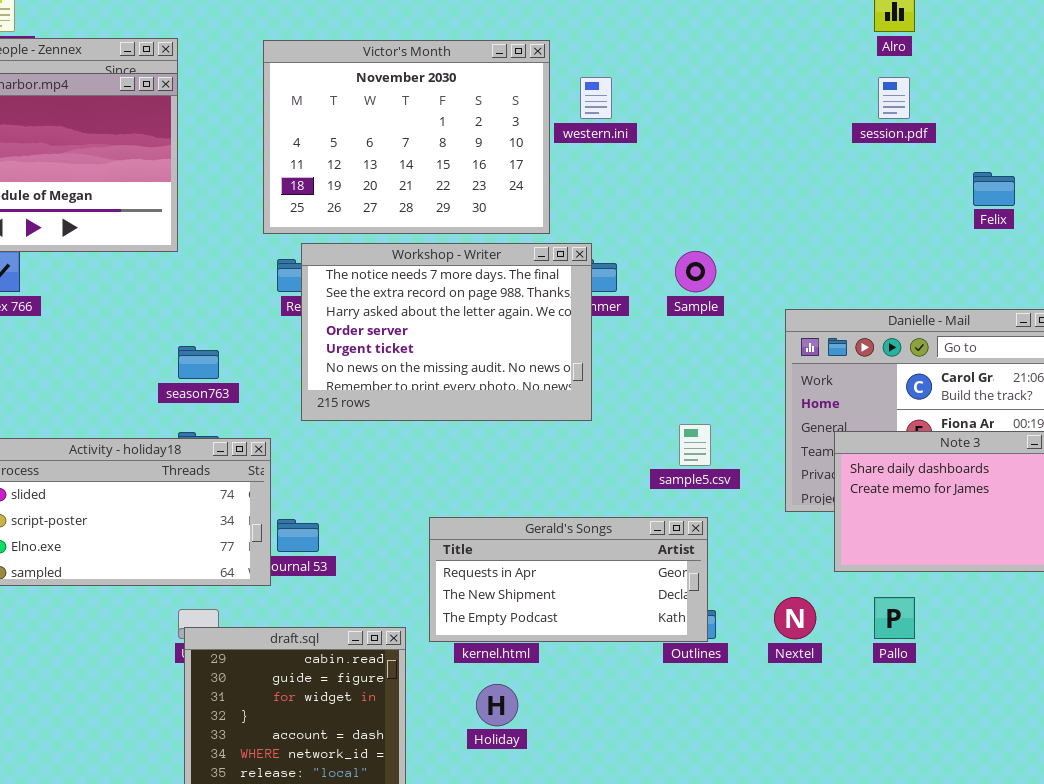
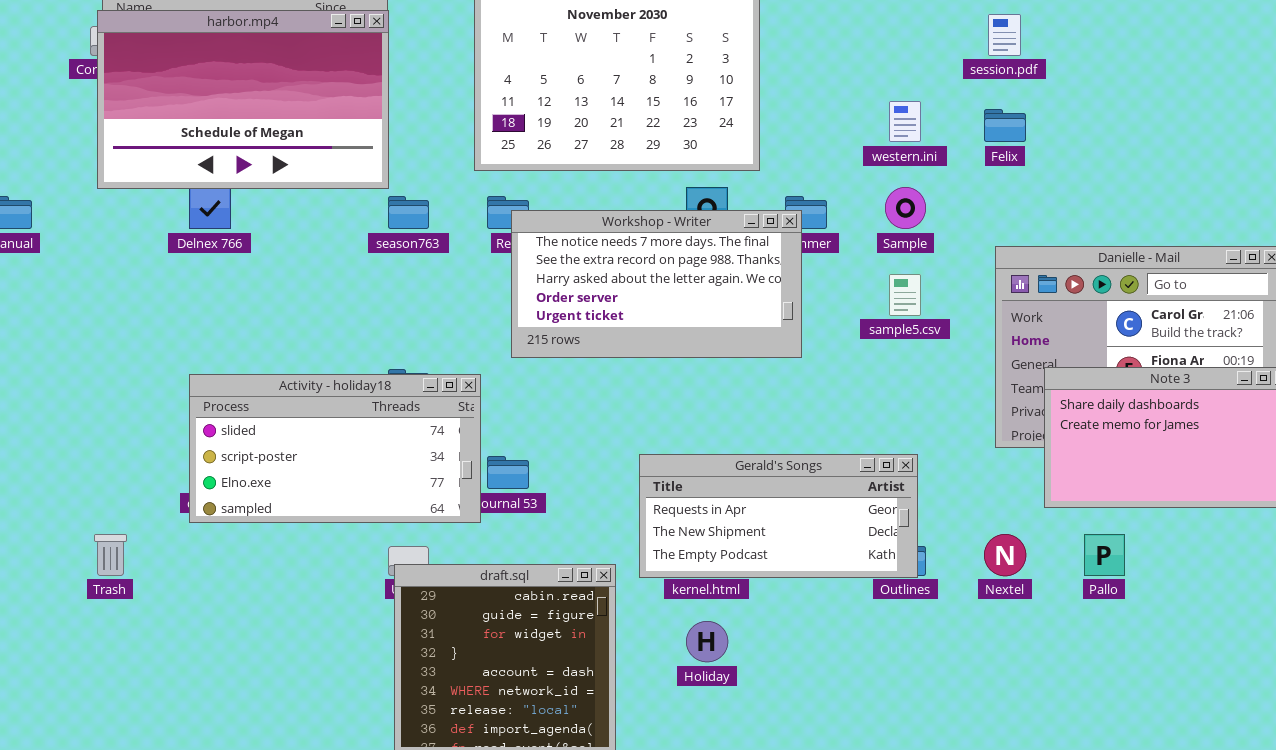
western.ini: [580,77,612,119] -> [889,101,921,142], moved
session.pdf: [878,77,910,119] -> [988,14,1021,56], moved
Felix: [973,172,1015,206] -> [984,109,1026,142], moved
Workshop - Writer: [301,243,592,421] -> [511,210,802,358], resized
season763: [178,346,219,379] -> [388,196,429,229], moved
sample5.csv: [679,424,711,466] -> [889,274,921,316], moved

